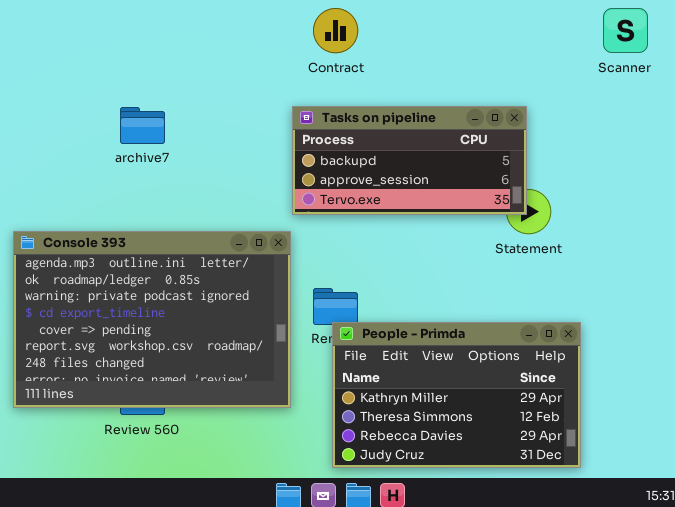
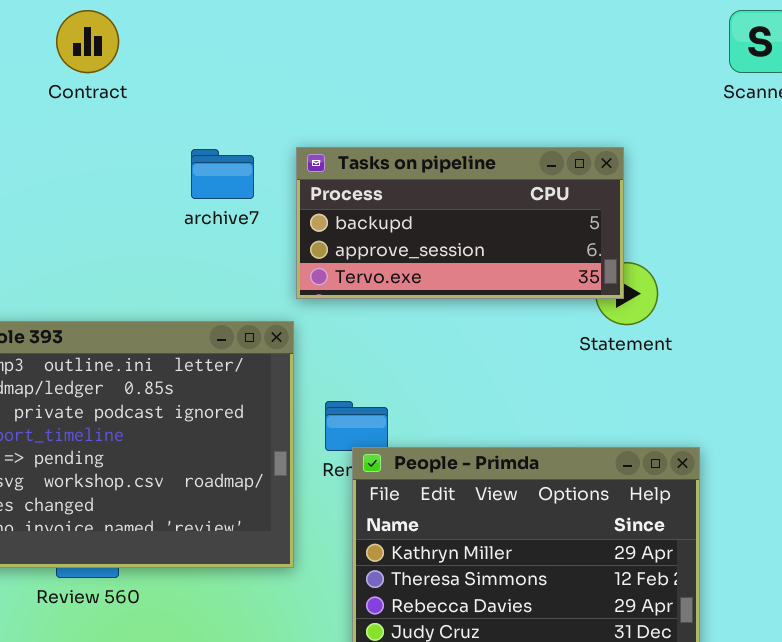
Contract: [313,8,358,53] -> [56,10,119,73], moved
archive7: [120,107,165,144] -> [191,149,254,199], moved

